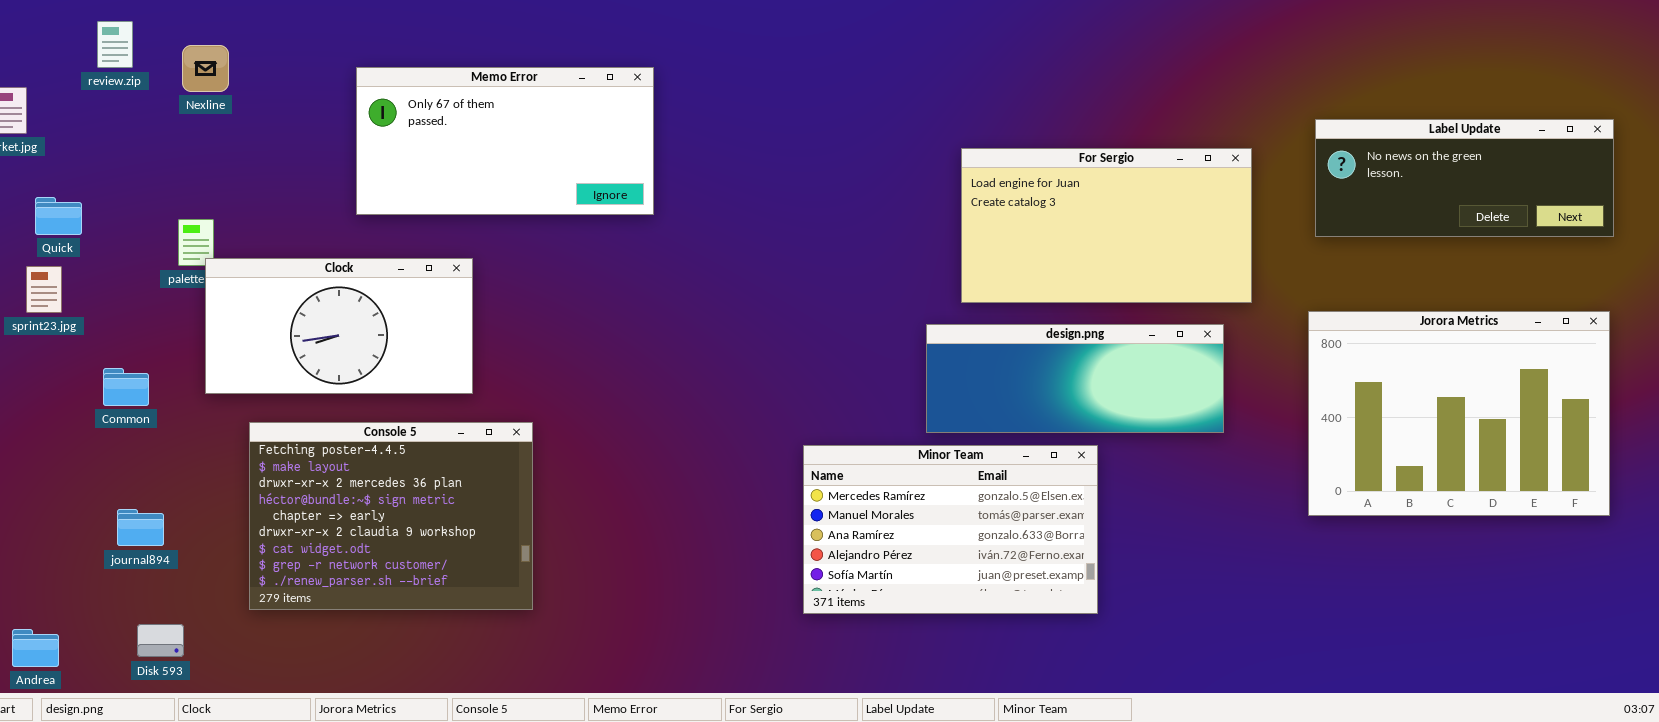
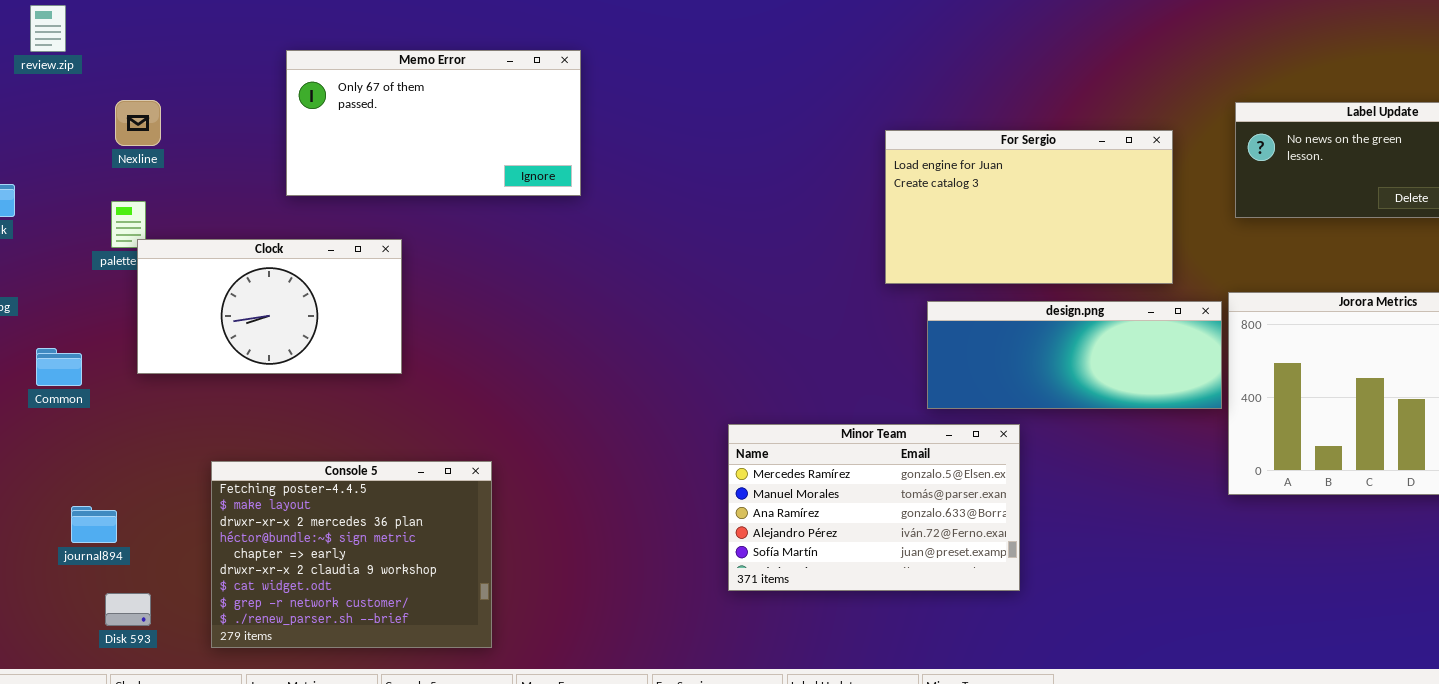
Nexline: [182,45,229,92] -> [115,100,161,146], moved
design.png: [926,324,1224,433] -> [927,301,1222,409], moved
Console 5: [249,422,533,610] -> [211,461,492,648], moved
journal894: [117,509,164,546] -> [71,506,117,543], moved
Disk 593: [137,624,184,657] -> [105,593,151,626], moved

